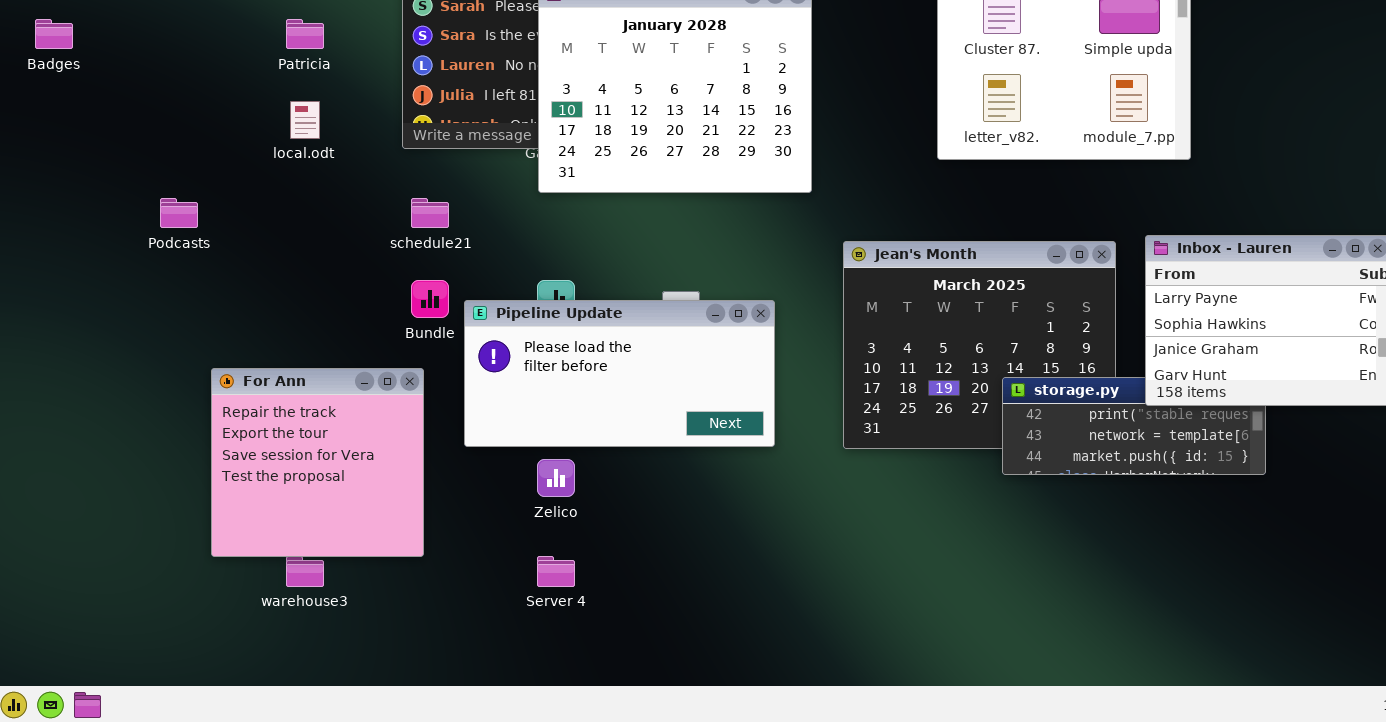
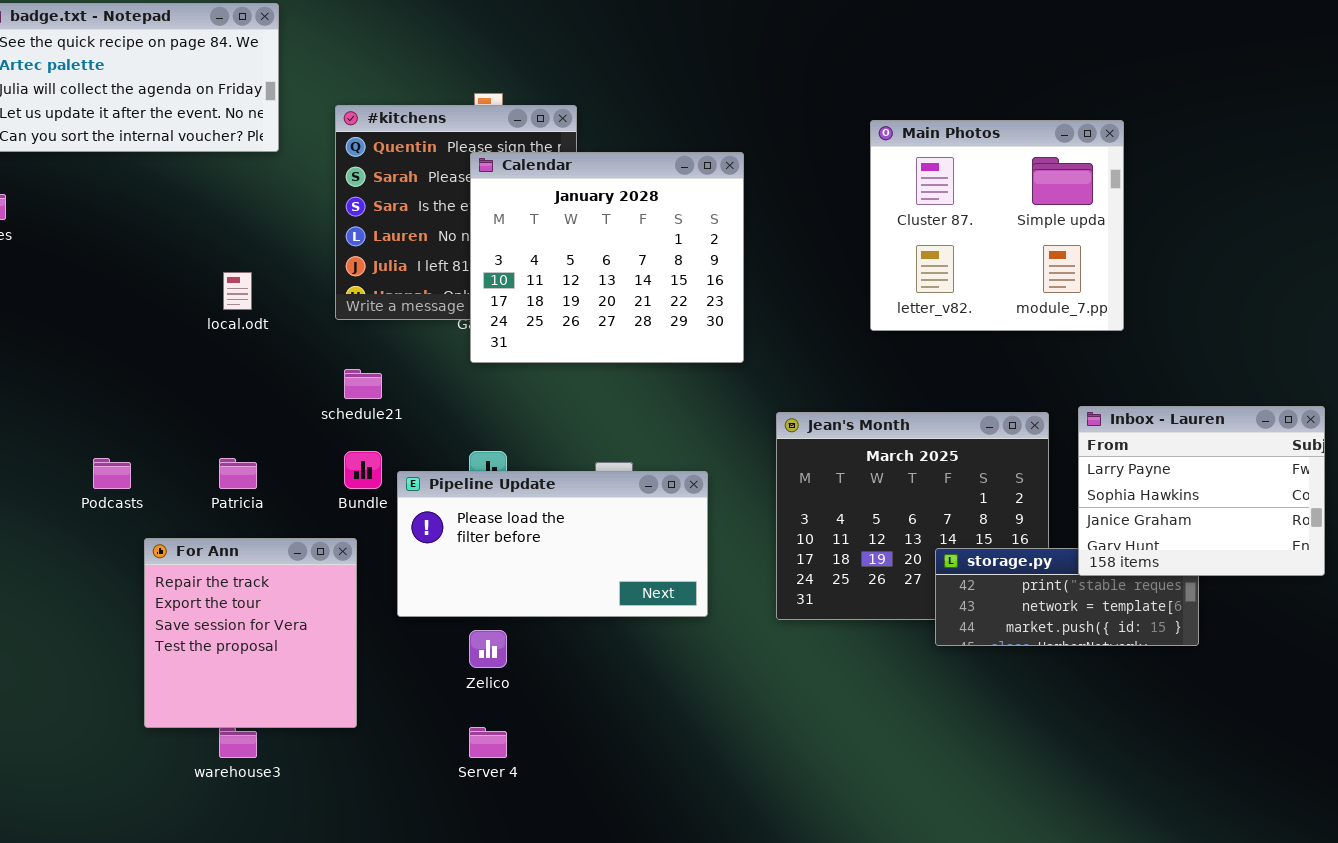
Patricia: [286,19,324,49] -> [219,458,257,489], moved
Podcasts: [160,198,198,228] -> [93,458,131,489], moved

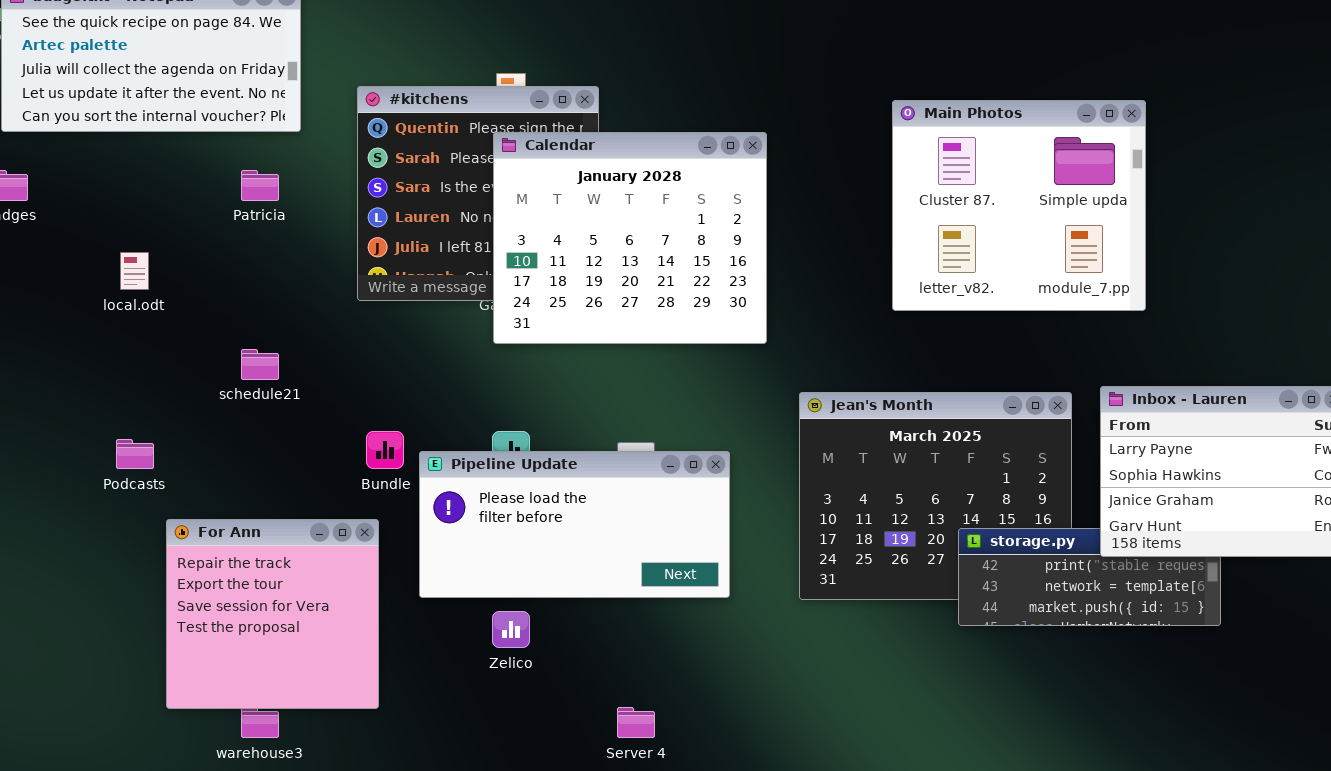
local.odt: [223,272,252,310] -> [120,252,149,290], moved
schedule21: [344,369,382,399] -> [241,349,279,380], moved
Patricia: [219,458,257,489] -> [241,170,279,201], moved
Server 4: [469,727,507,758] -> [617,707,655,738], moved

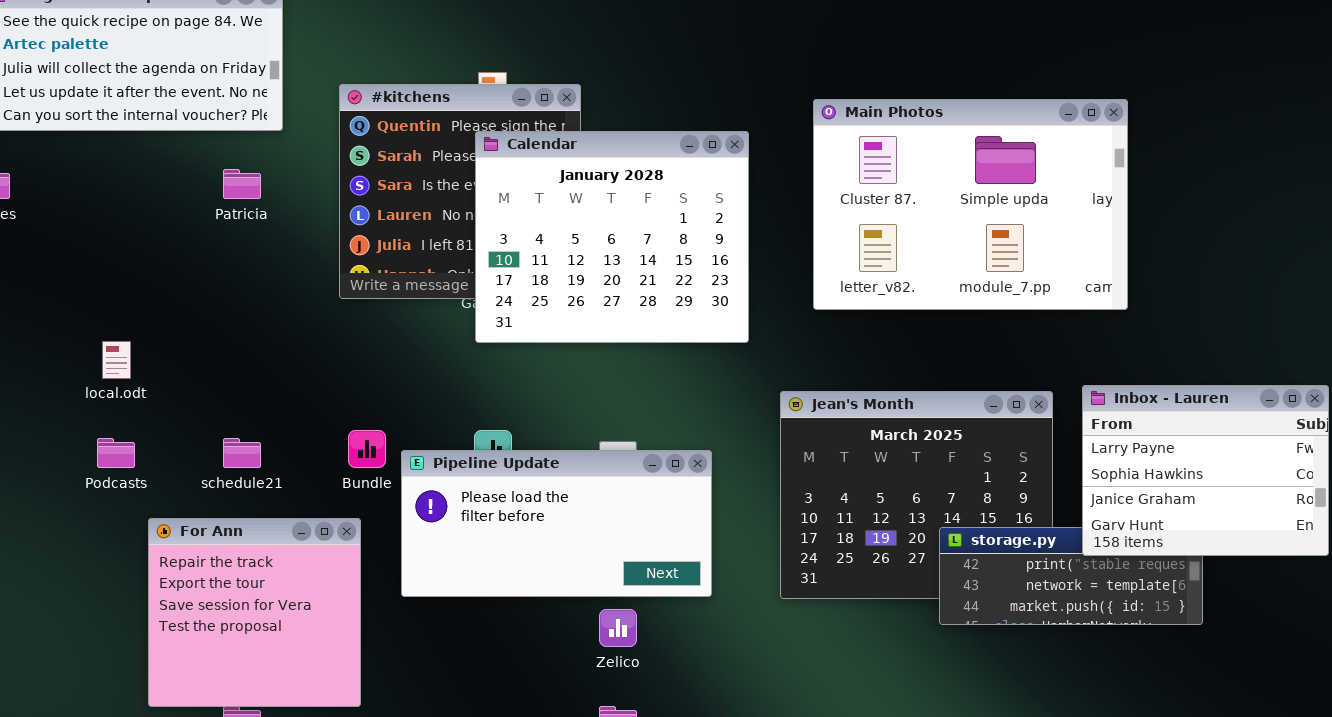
Main Photos: [892,100,1146,311] -> [813,99,1128,310], resized
local.odt: [120,252,149,290] -> [102,341,131,379], moved
schedule21: [241,349,279,380] -> [223,438,261,468], moved
Zelico: [492,611,530,648] -> [599,609,637,647], moved

